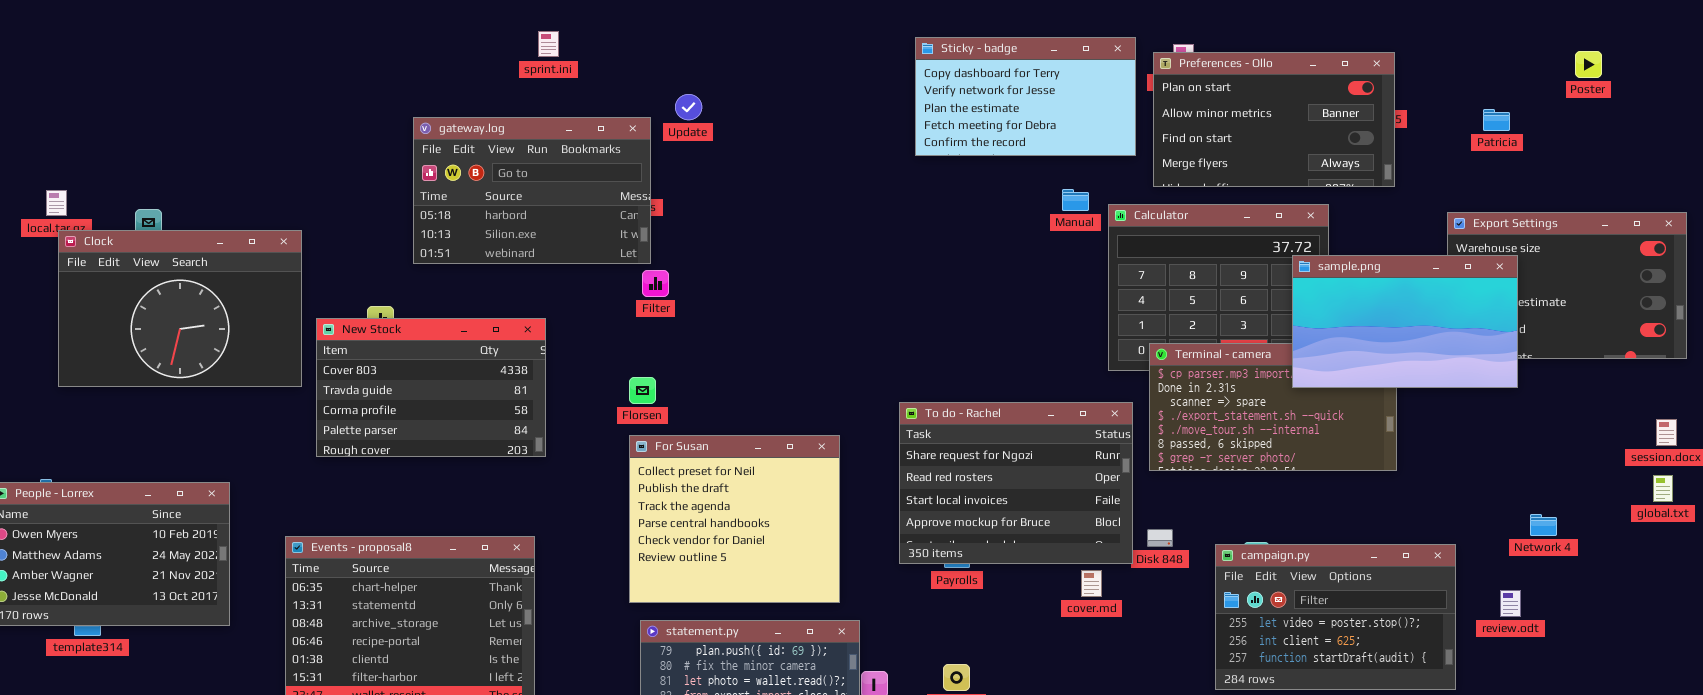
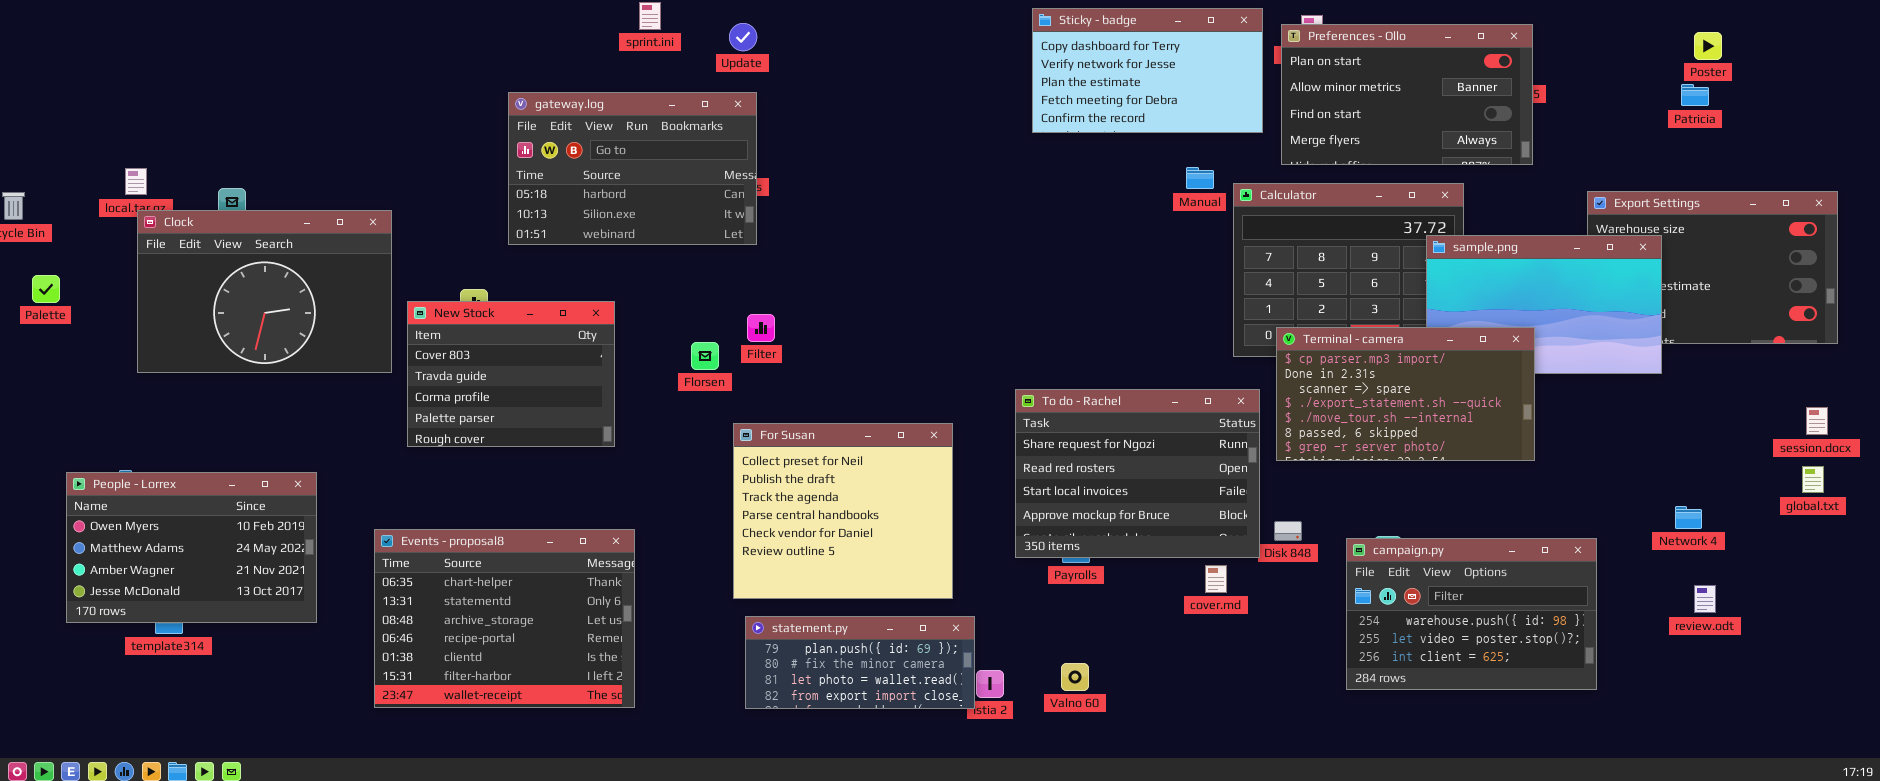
Poster: [1575,51,1602,78] -> [1694,32,1722,60], moved
Update: [675,94,702,120] -> [729,23,757,51], moved
Patricia: [1483,109,1510,131] -> [1681,84,1709,106], moved
Filter: [642,270,669,297] -> [747,314,775,342], moved
New Stock: [316,318,546,457] -> [407,301,615,447], resized
Terminal - camera: [1149,343,1397,471] -> [1276,327,1535,461], raised
Florsen: [629,377,656,404] -> [691,342,719,370], moved
campaign.py: [1215,544,1456,690] -> [1346,538,1597,690], scrolled up 1 row
review.odt: [1500,590,1521,617] -> [1694,585,1716,613], moved

